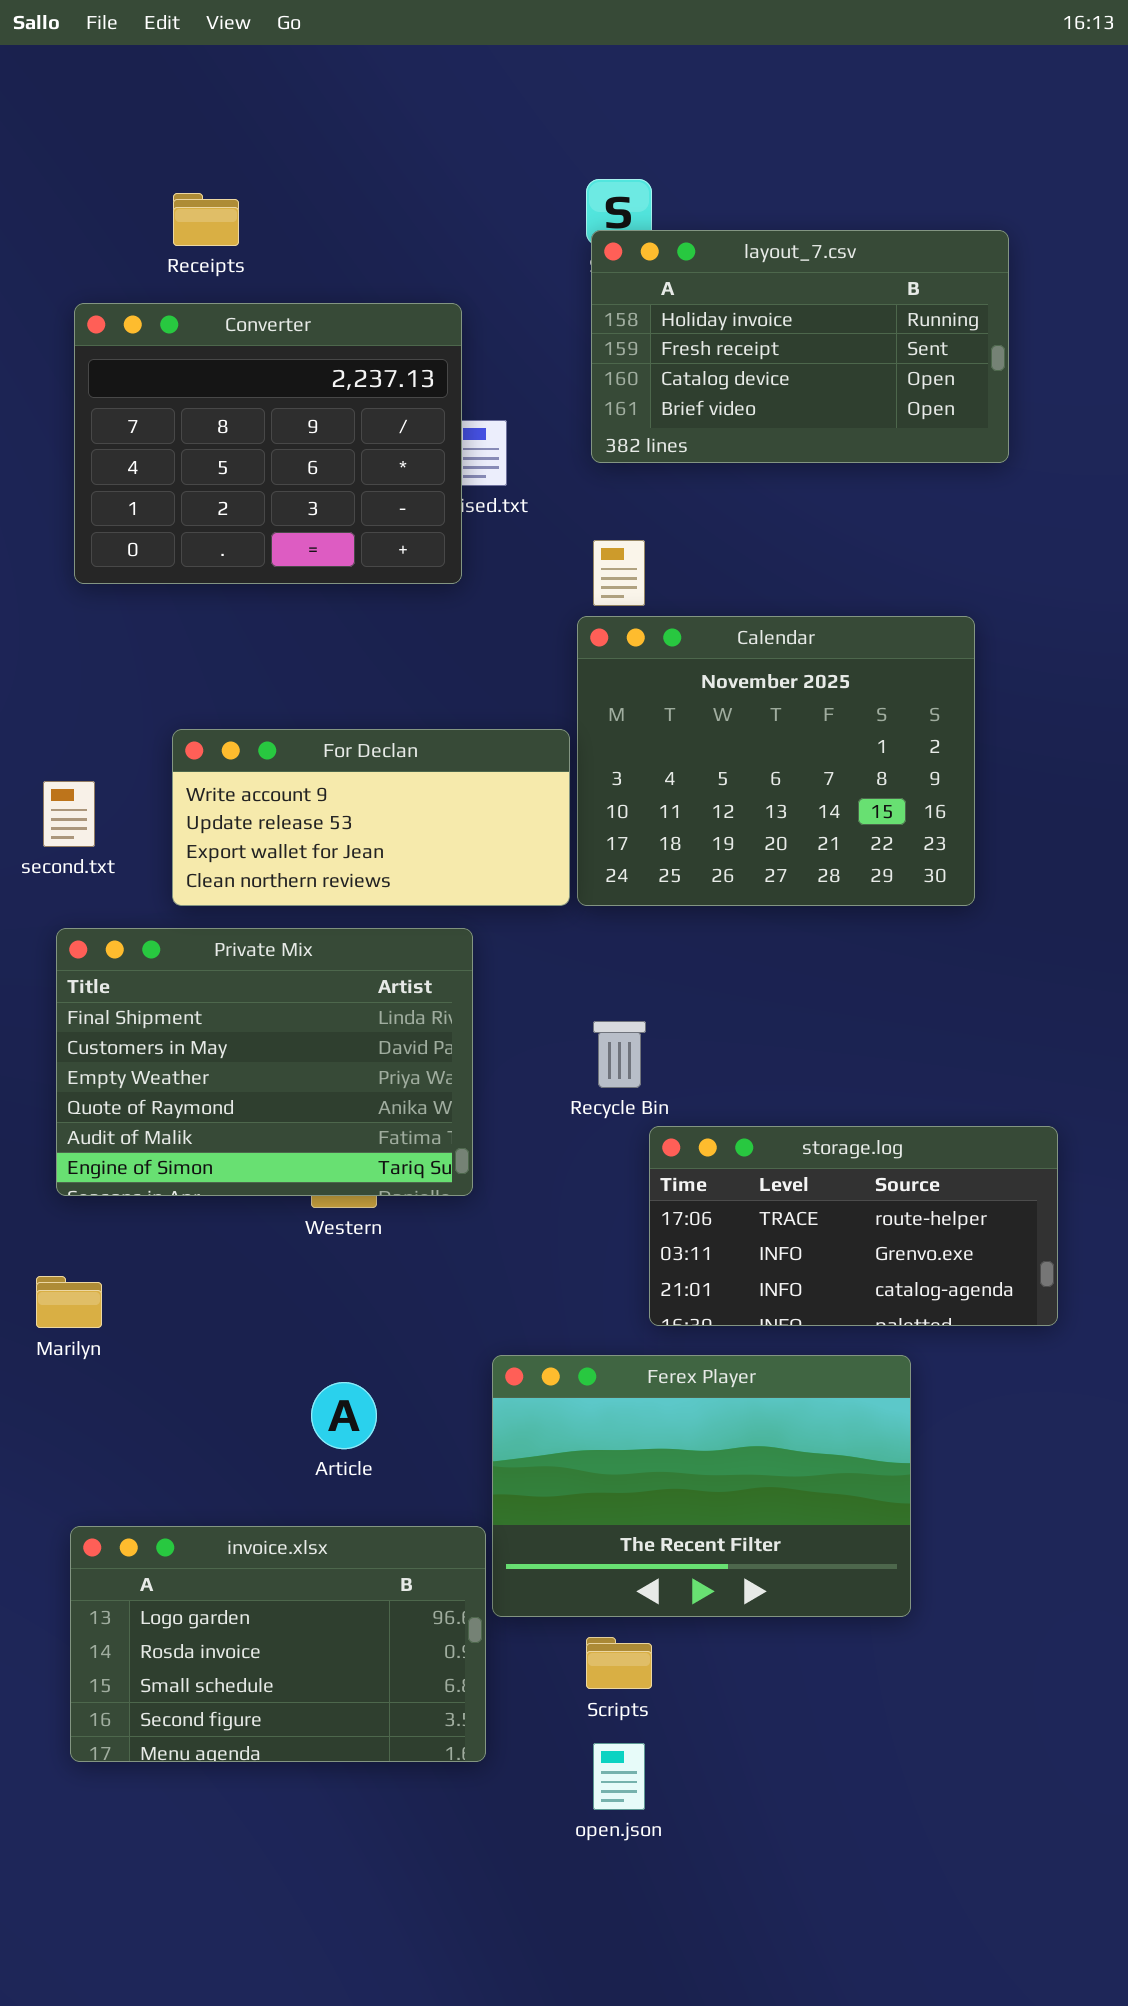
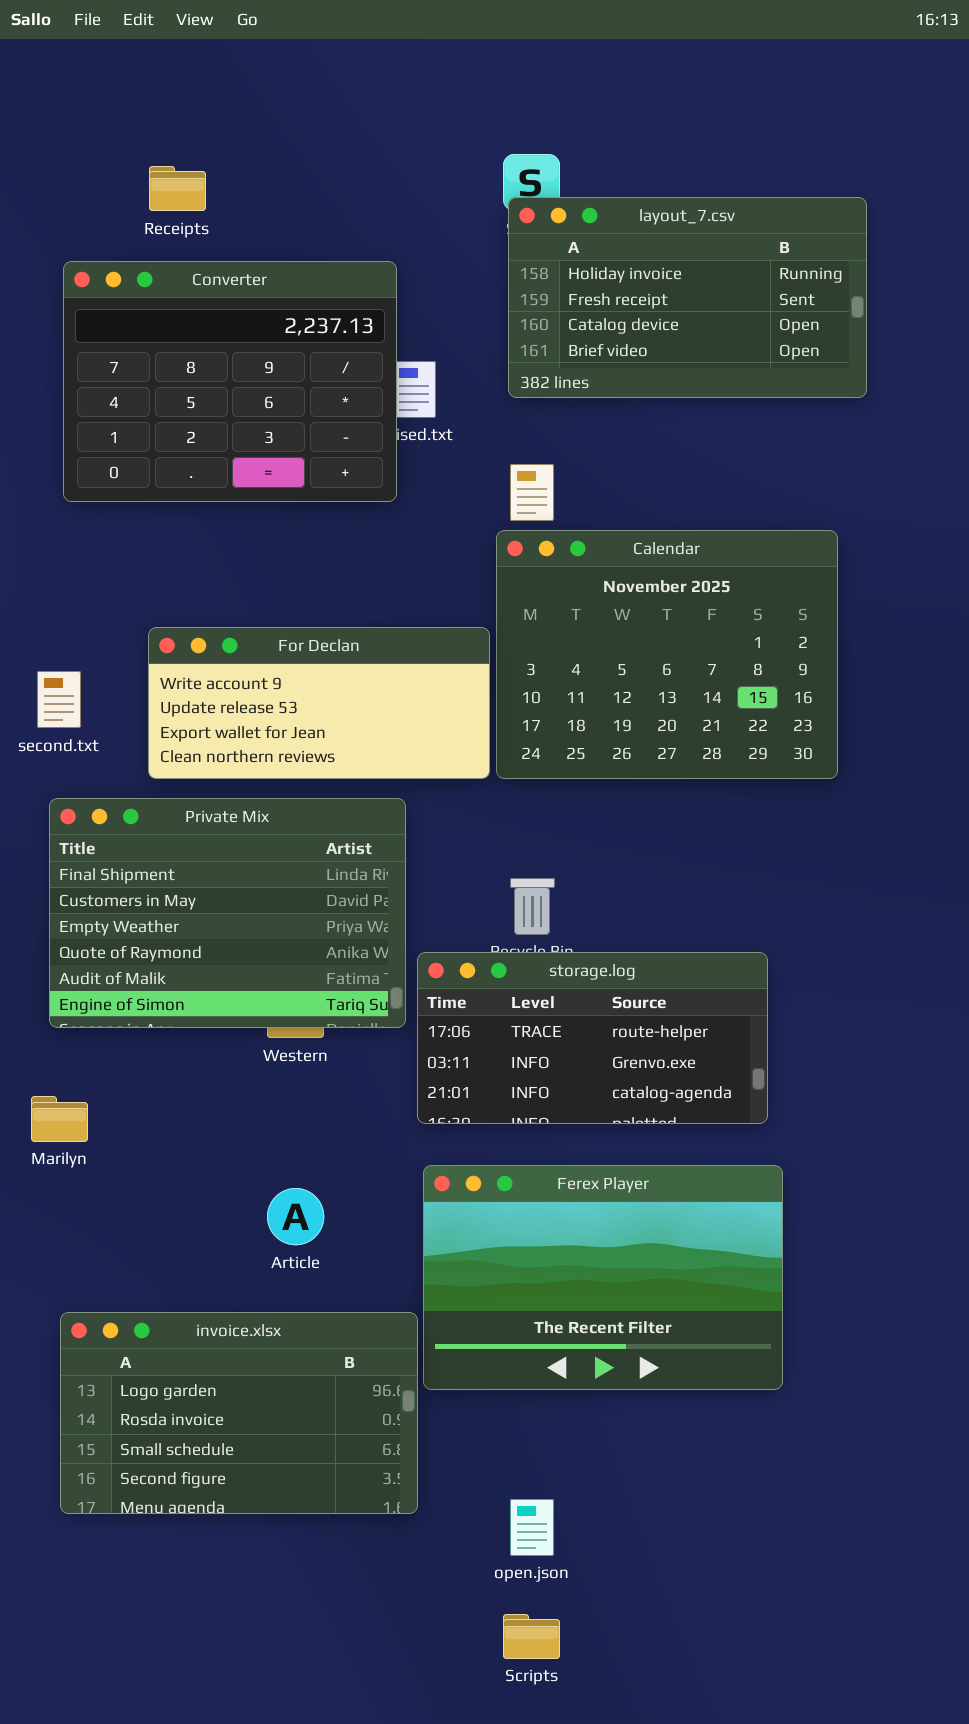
storage.log: [649,1126,1058,1326] -> [417,952,768,1124], moved
Scripts: [586,1637,652,1689] -> [503,1614,560,1659], moved

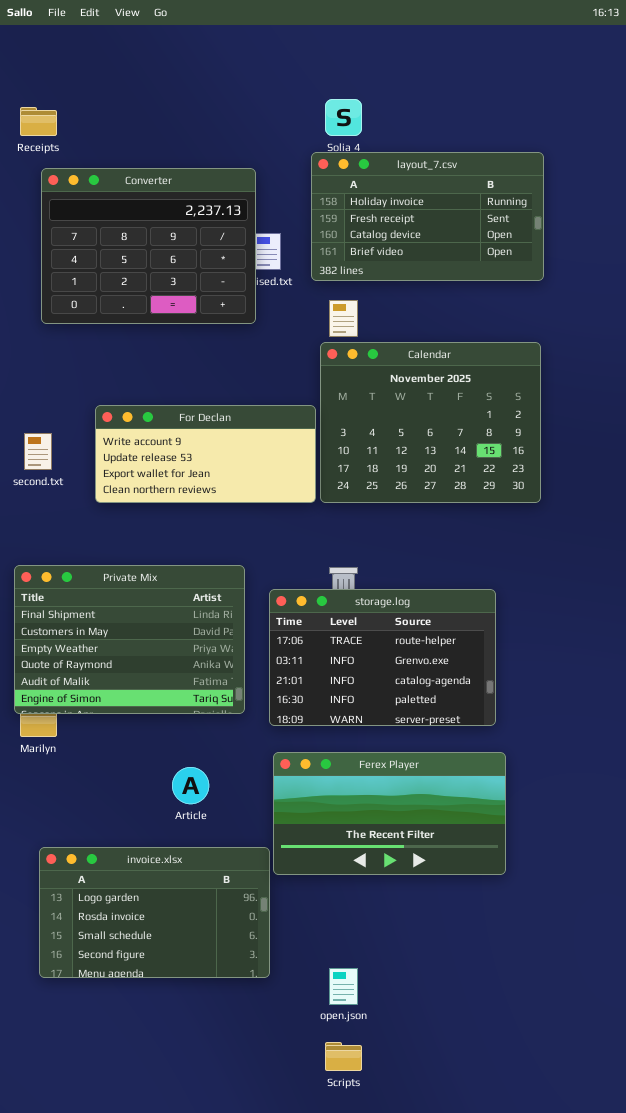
Receipts: [149,166,206,211] -> [20,107,57,136], moved
layout_7.csv: [508,197,867,398] -> [311,152,544,281], moved
Private Mix: [49,798,406,1028] -> [14,565,245,714], moved
storage.log: [417,952,768,1124] -> [269,589,496,726], resized
Ferex Player: [423,1165,783,1390] -> [273,752,506,875], resized

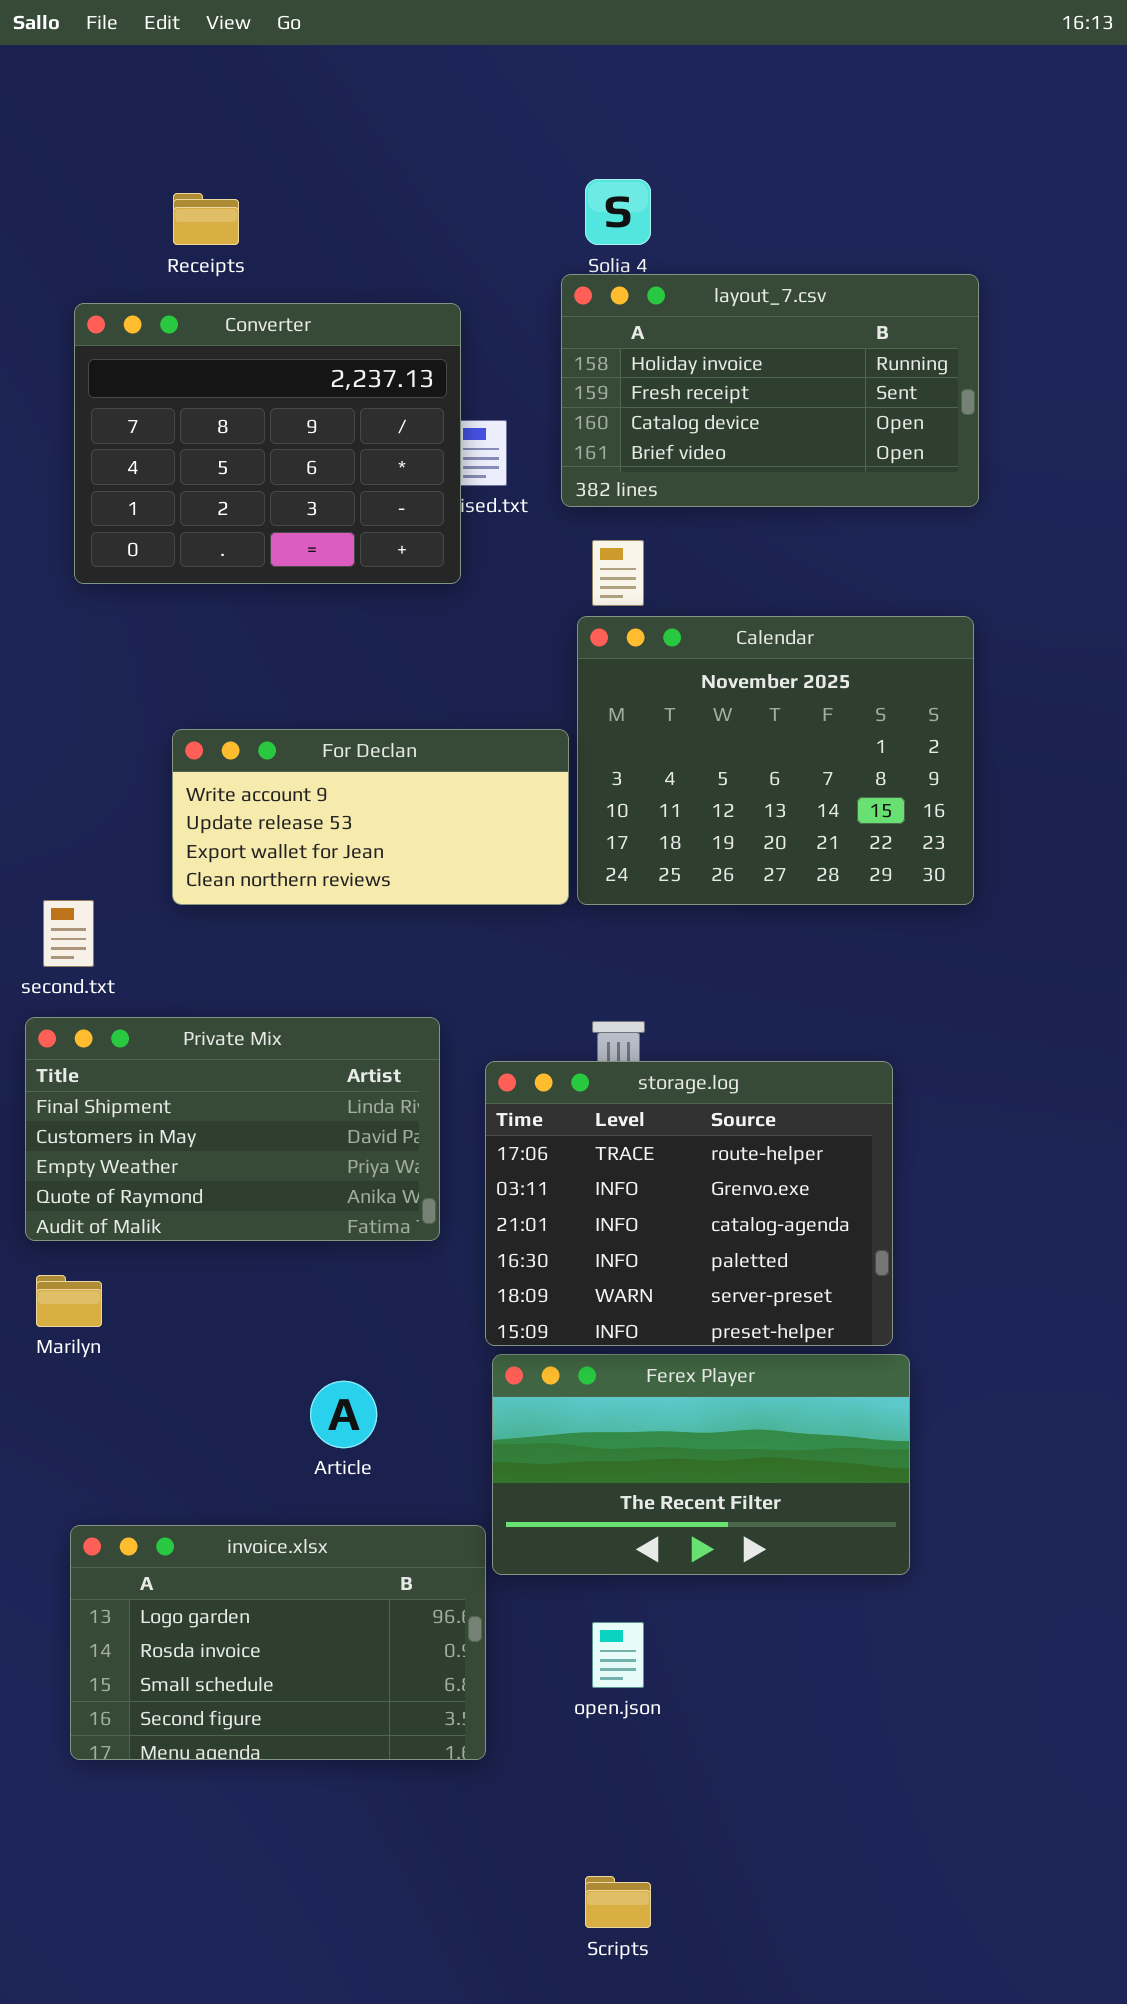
Receipts: [20,107,57,136] -> [173,193,239,245], moved
second.txt: [24,433,52,470] -> [43,900,94,967], moved
Private Mix: [14,565,245,714] -> [25,1017,440,1241], resized
storage.log: [269,589,496,726] -> [485,1061,893,1346], resized
open.json: [329,968,358,1005] -> [592,1622,644,1688], moved

